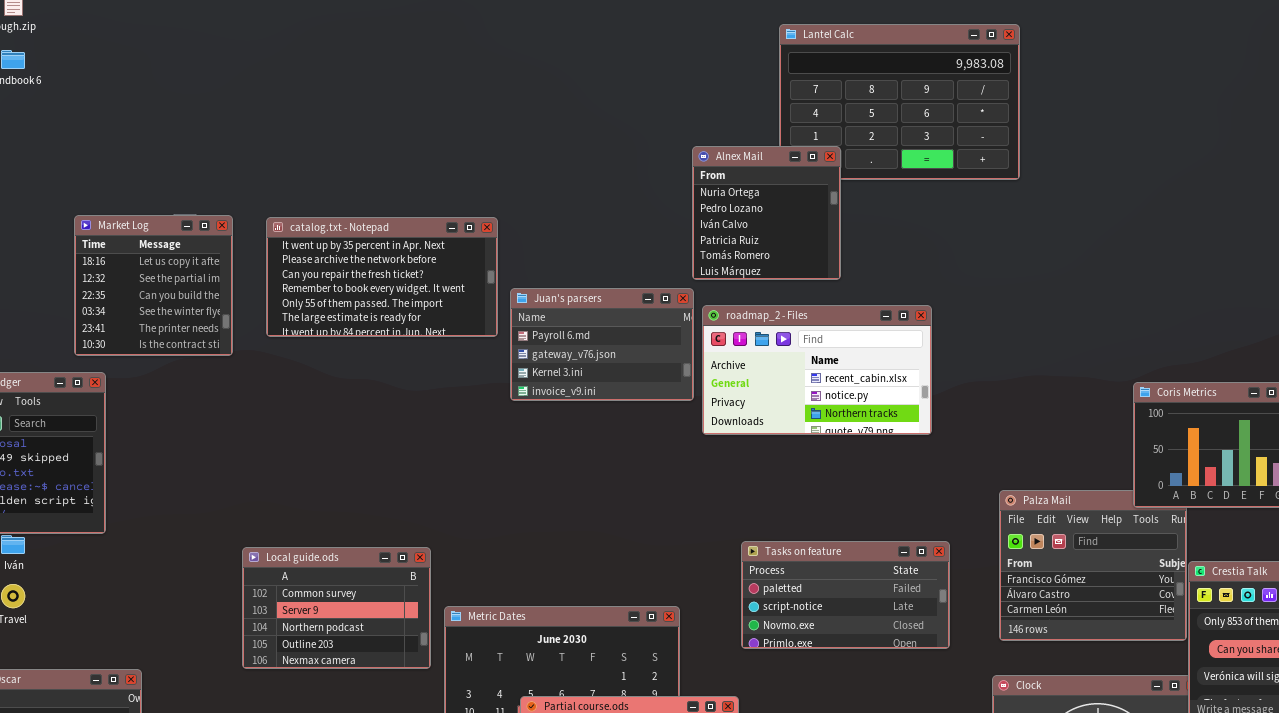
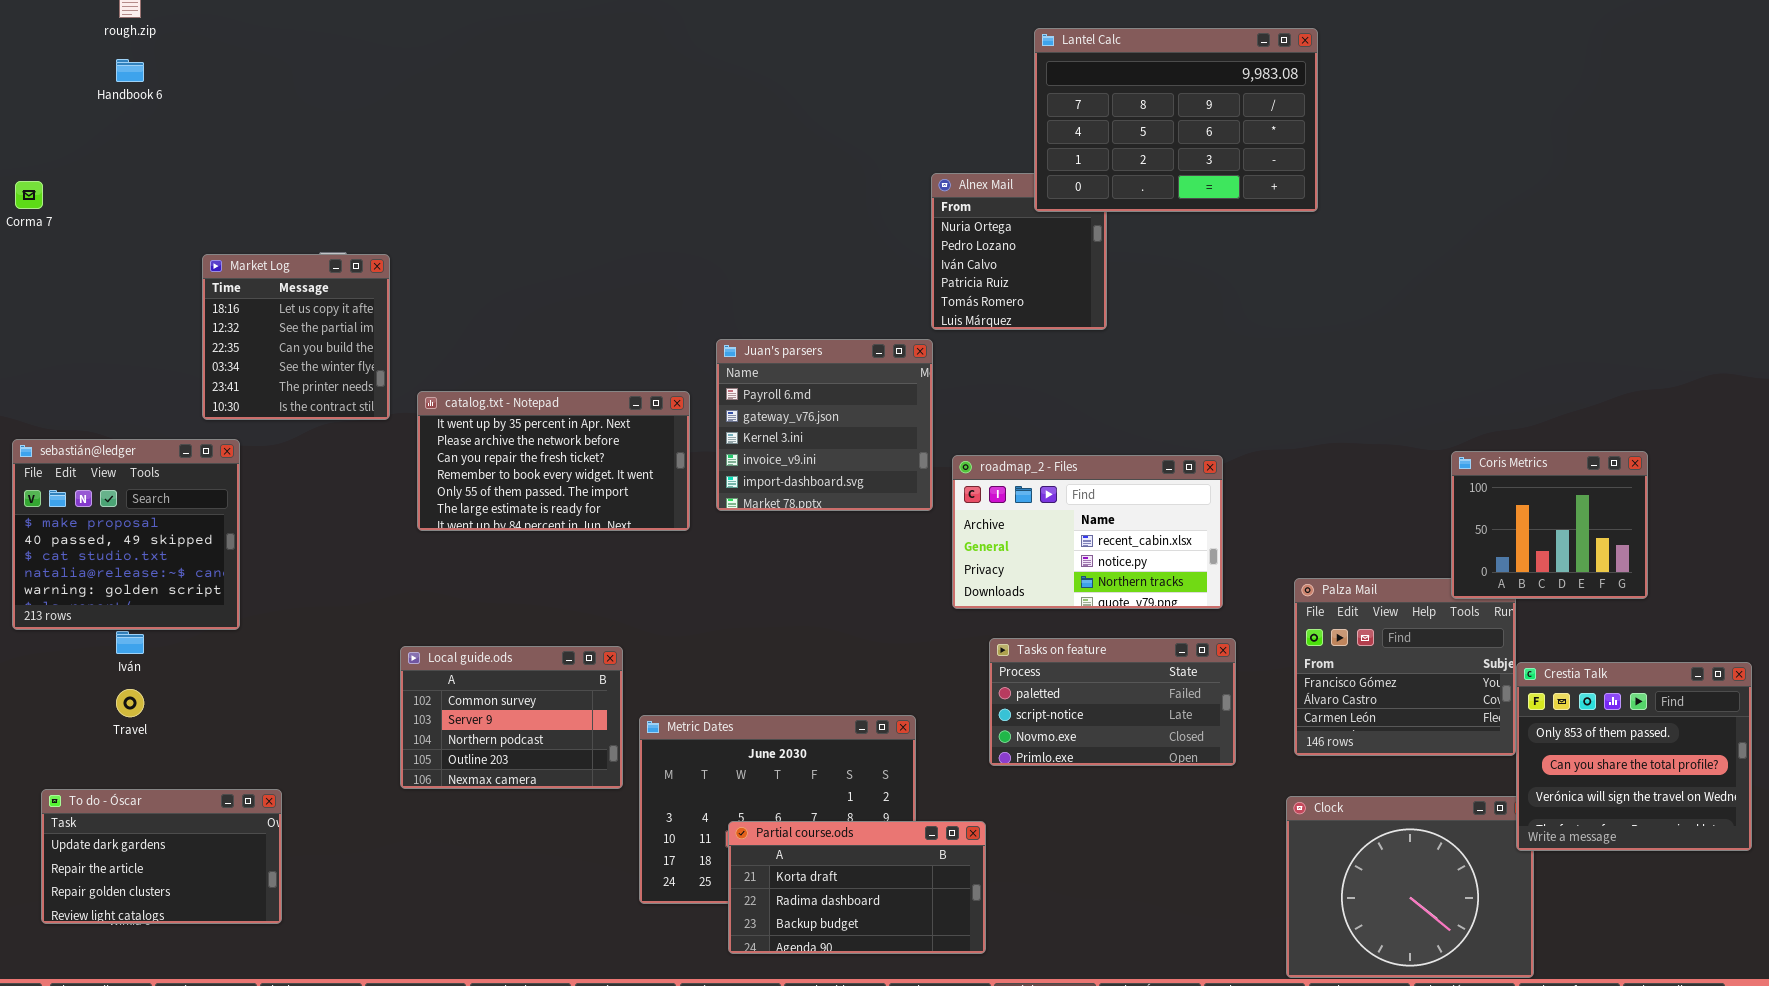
Lantel Calc: [779,24,1020,180] -> [1034,28,1318,212], raised
catalog.txt - Notepad: [266,217,498,337] -> [417,391,690,531], moved
Juan's parsers: [510,288,694,401] -> [716,339,933,511], resized
roadmap_2 - Files: [702,305,932,435] -> [952,455,1223,609], moved

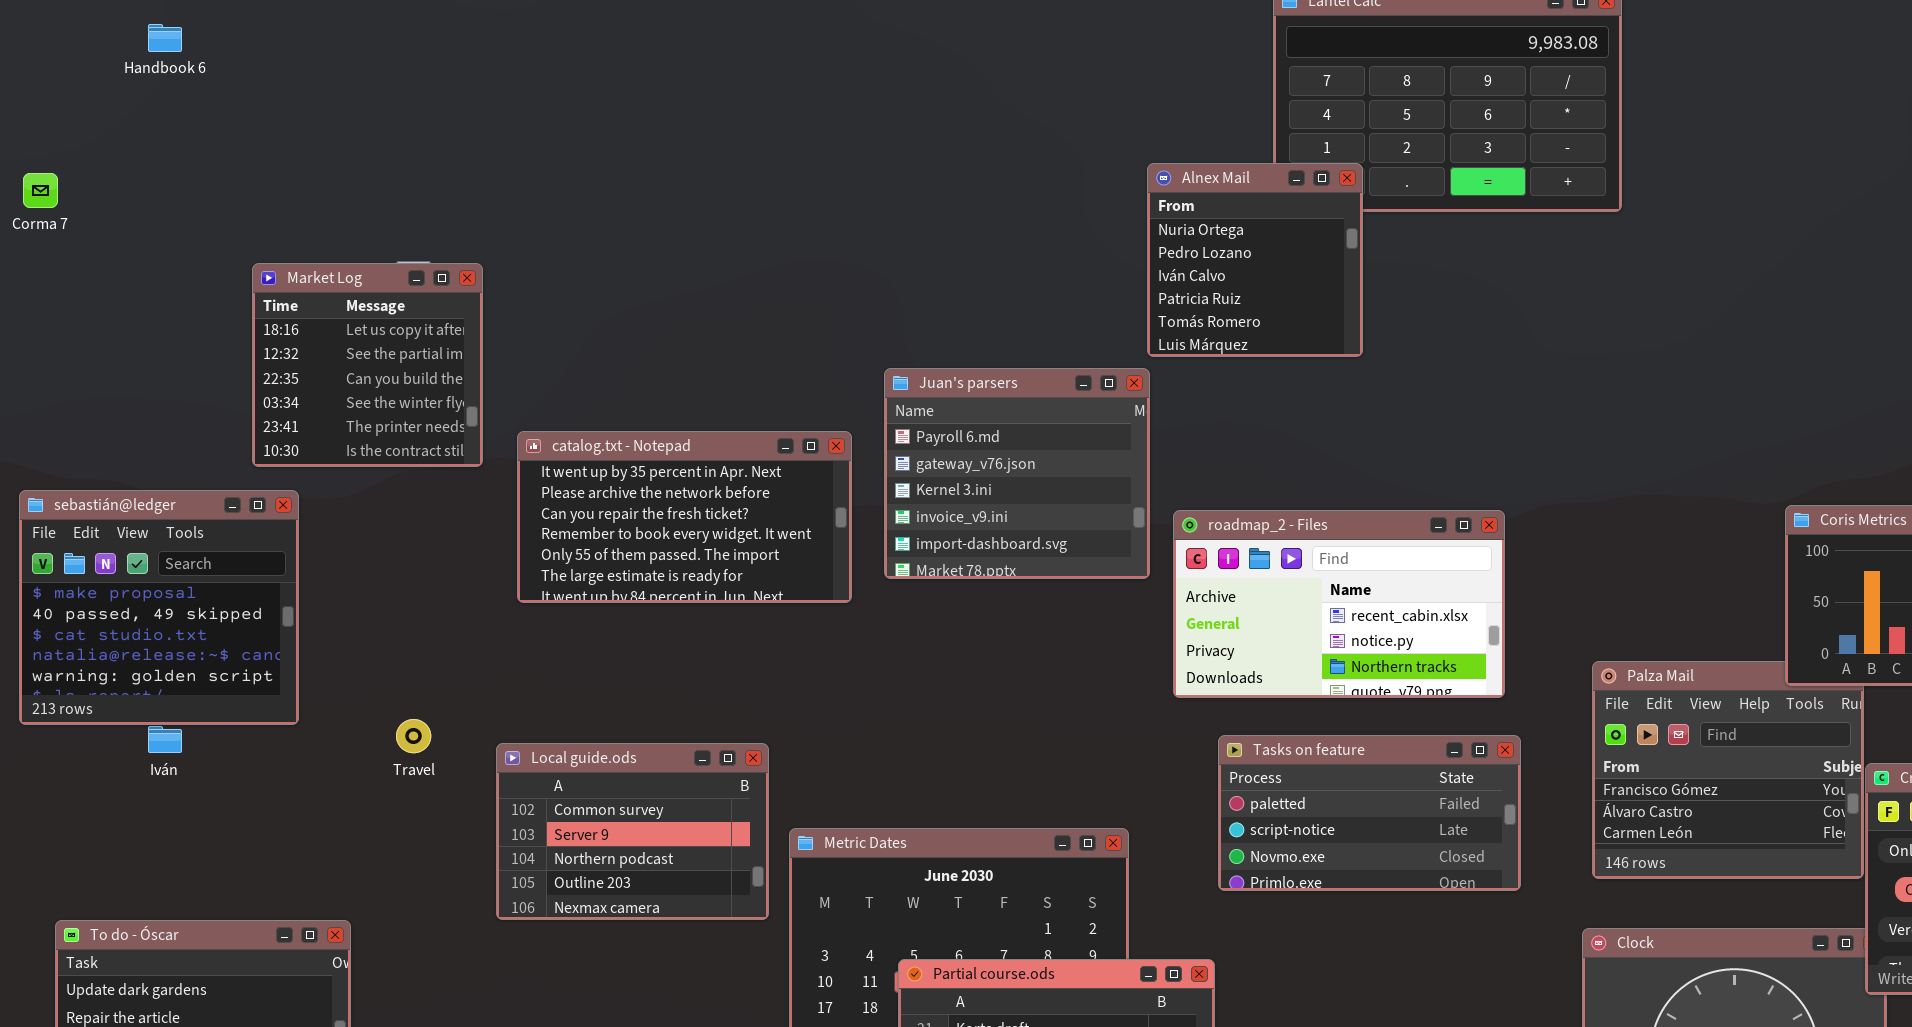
Alnex Mail: [931,173,1107,330] -> [1147,163,1363,357], raised
Travel: [116,689,144,717] -> [396,719,431,753], moved

